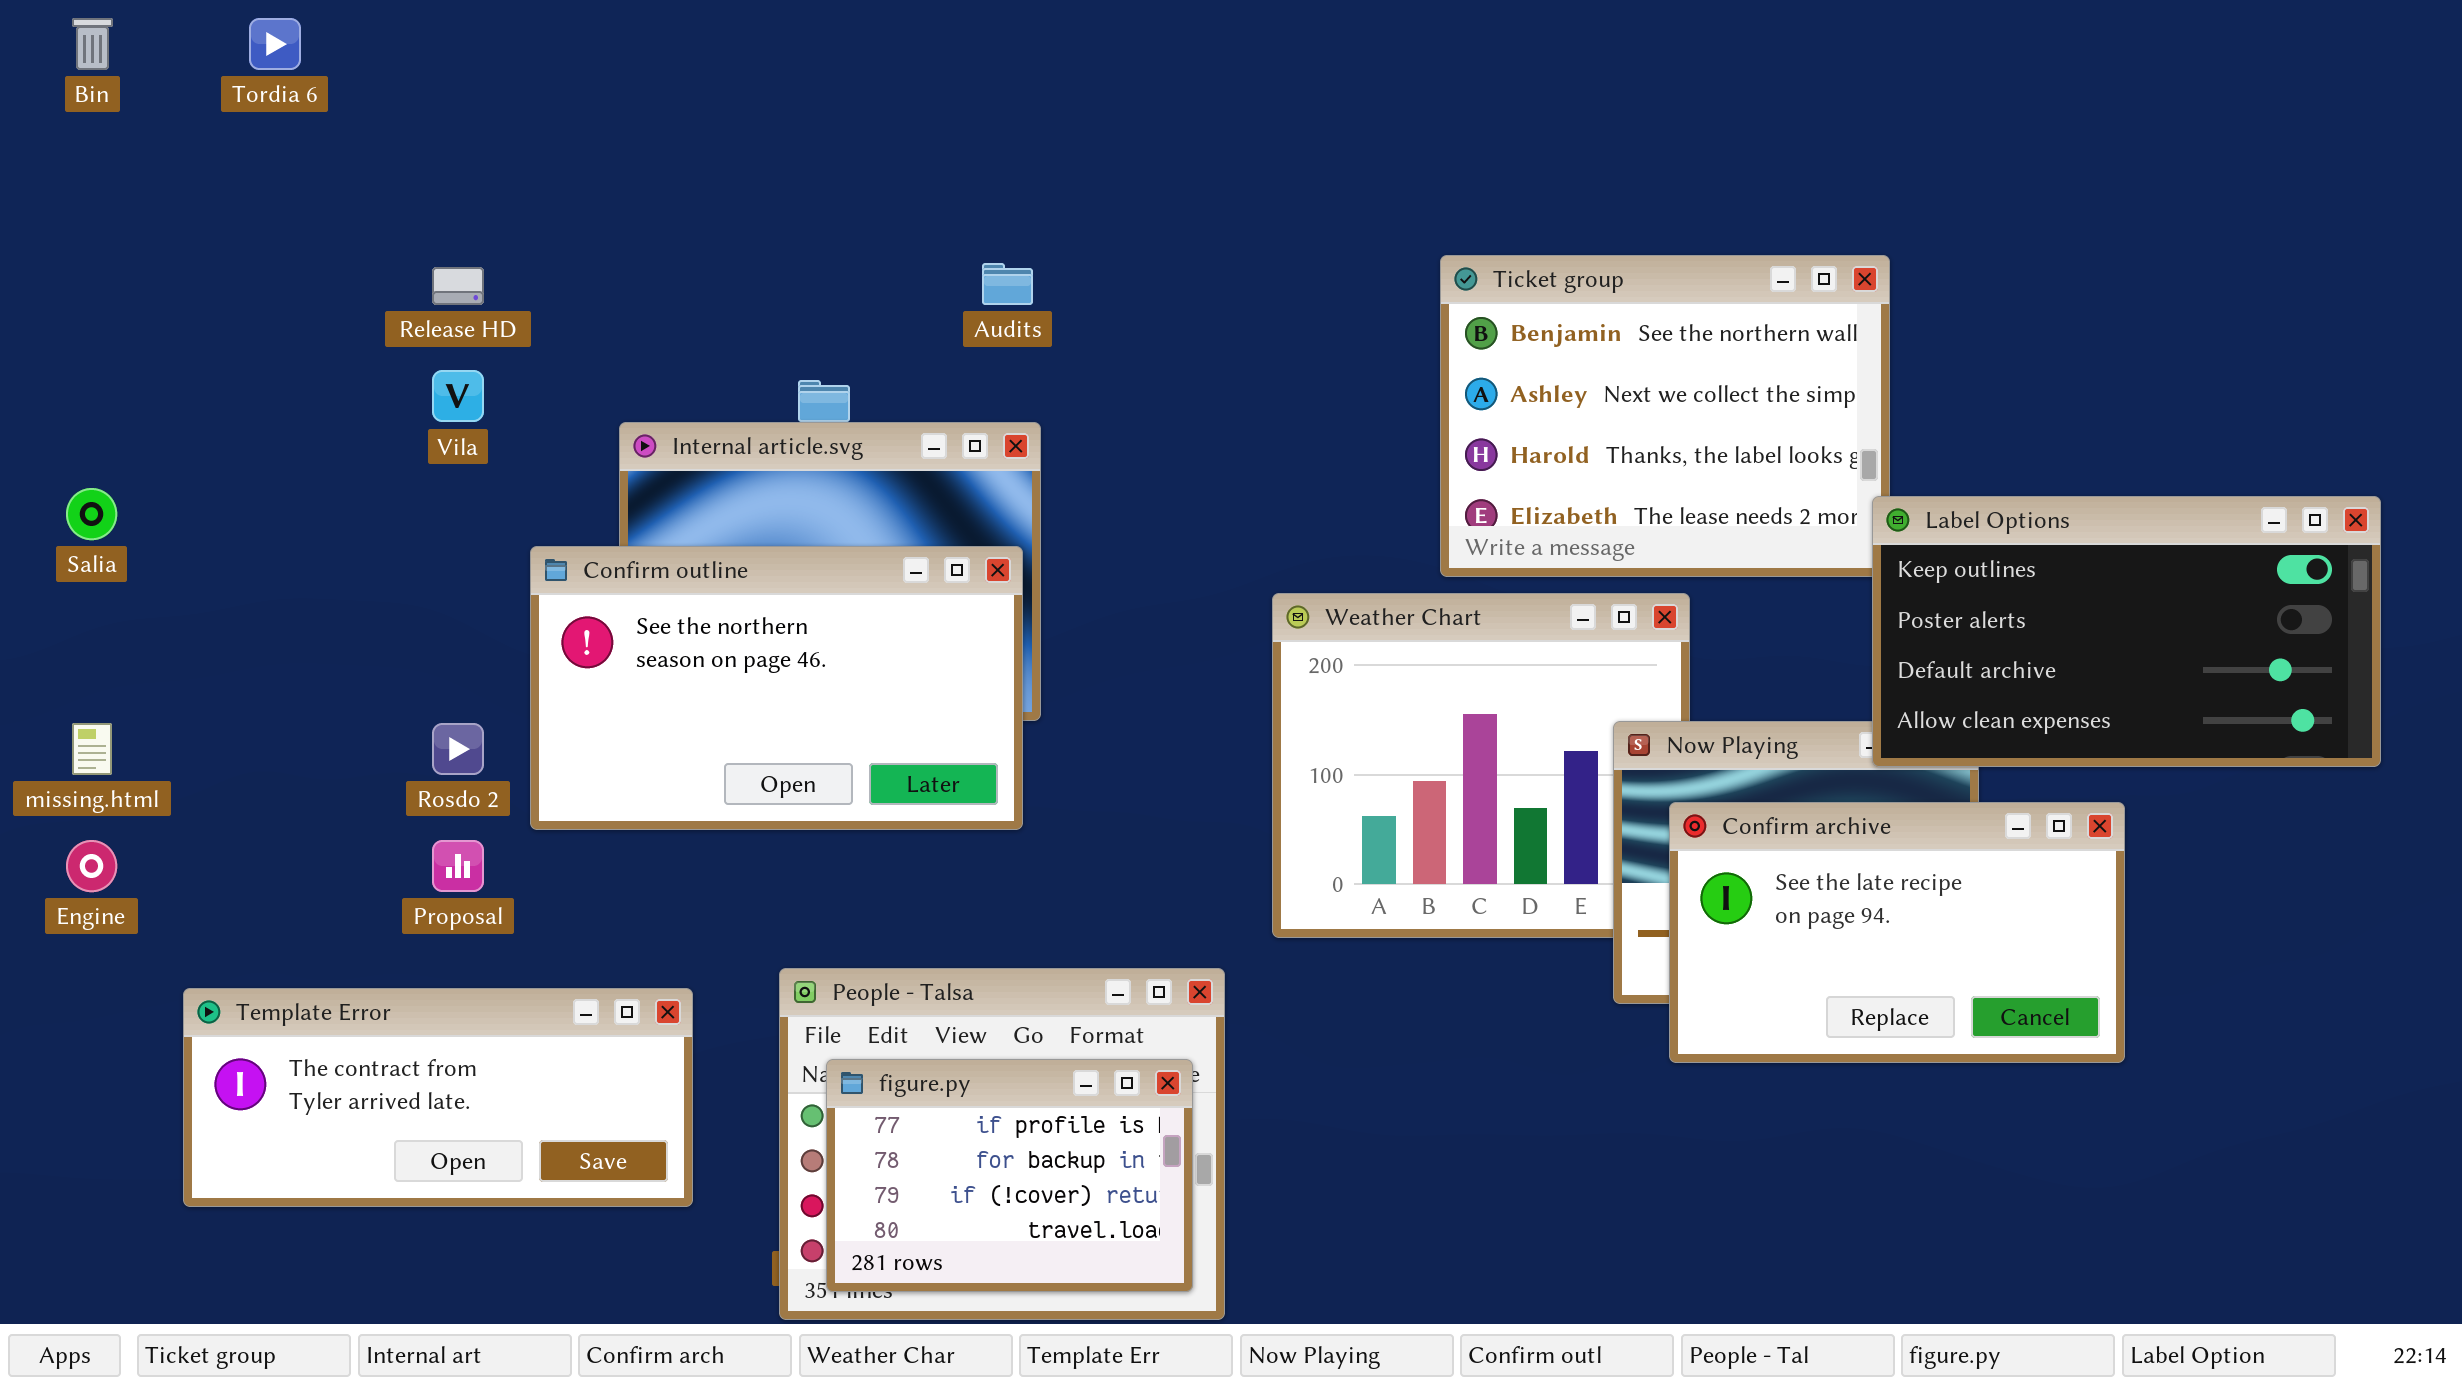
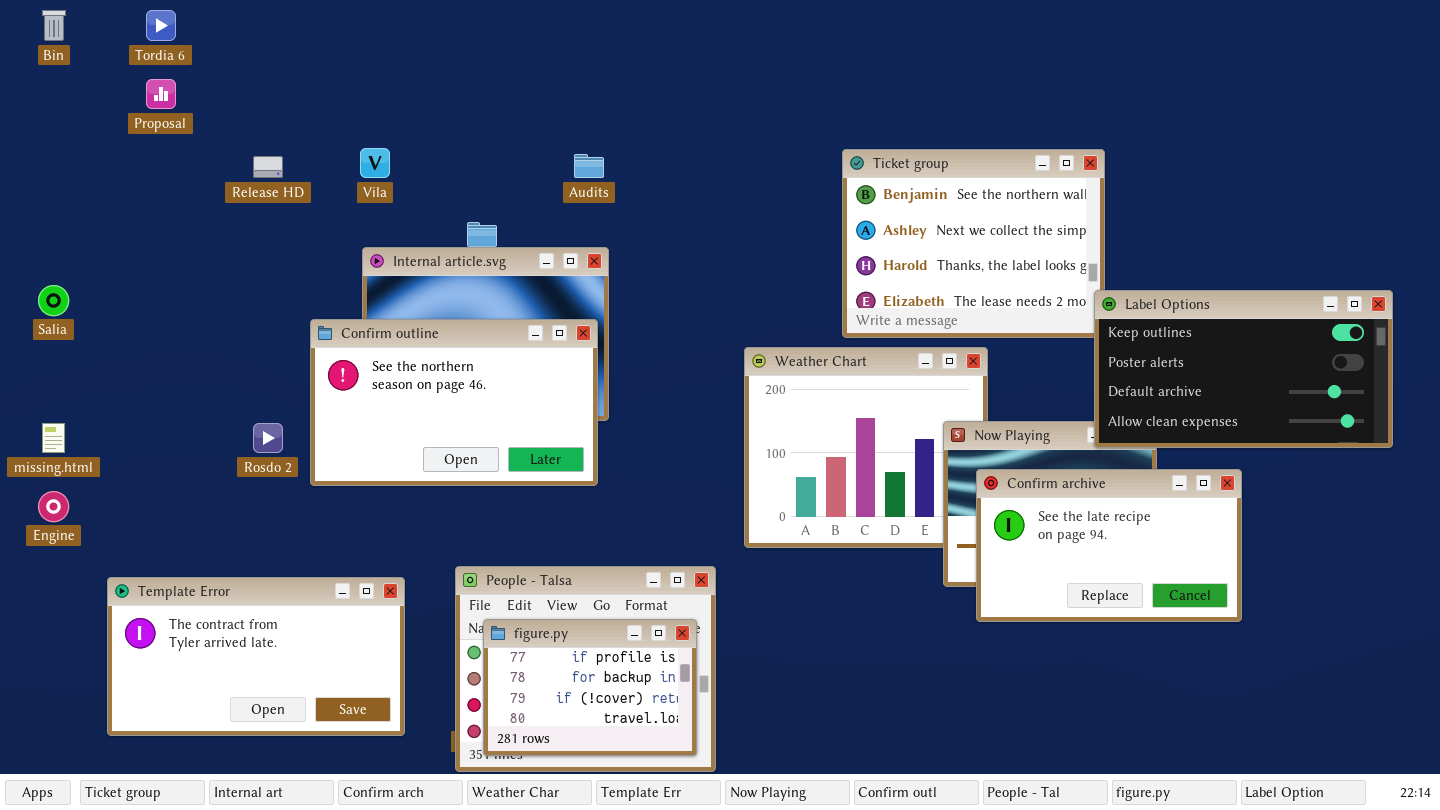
Vila: [432,370,484,422] -> [360,148,390,178], moved
Proposal: [432,840,484,892] -> [146,79,176,109], moved
Template Error: [183,988,693,1207] -> [107,577,405,736], resized

